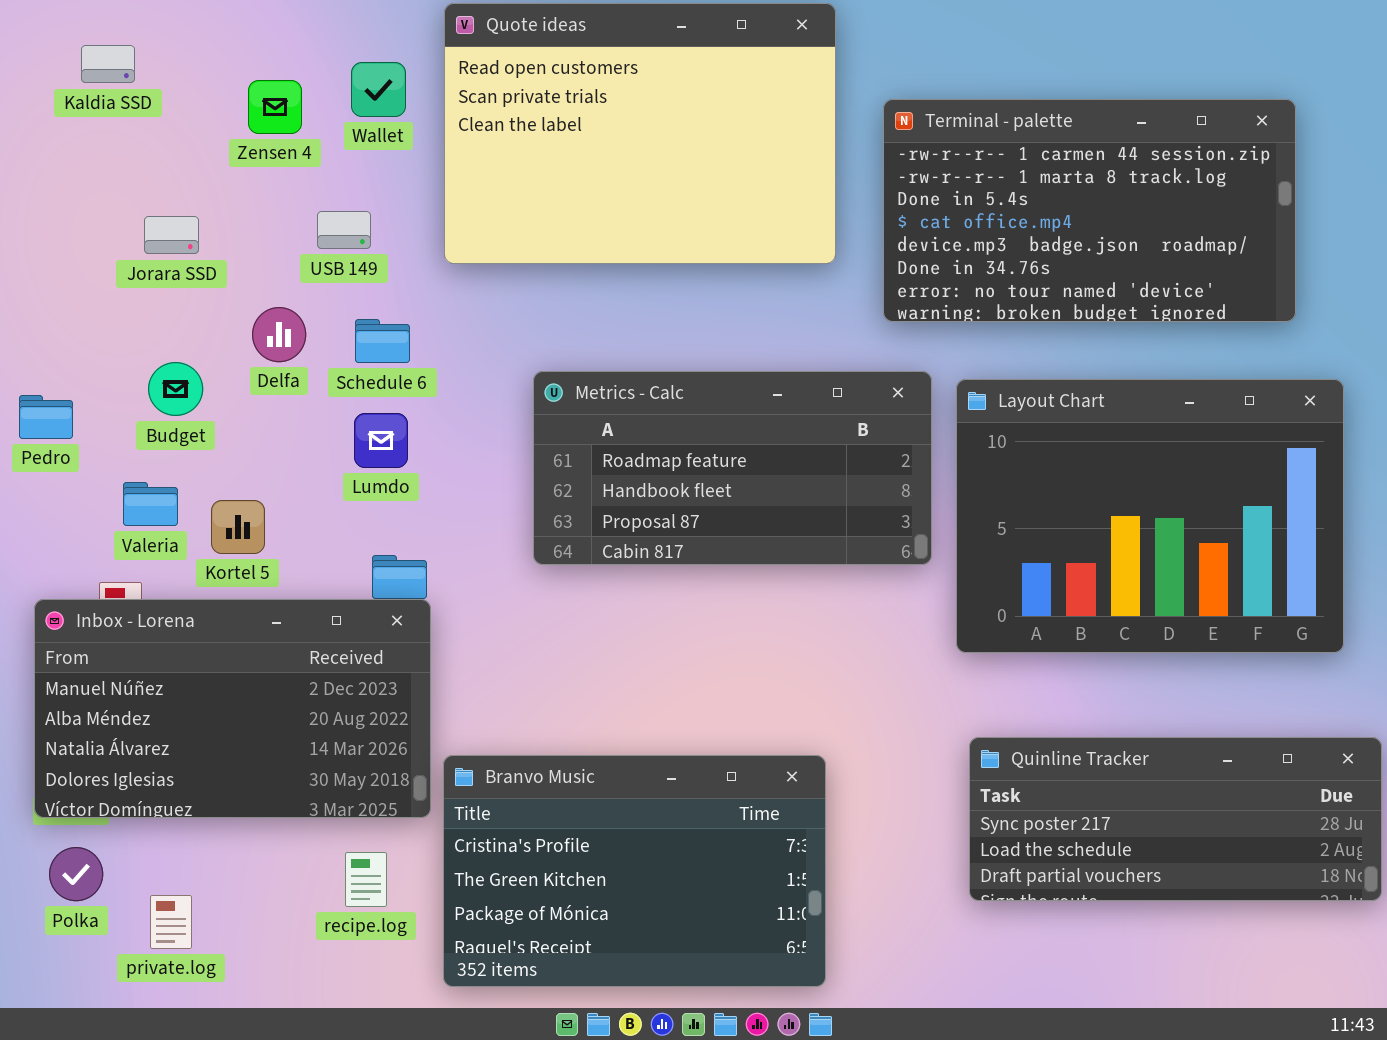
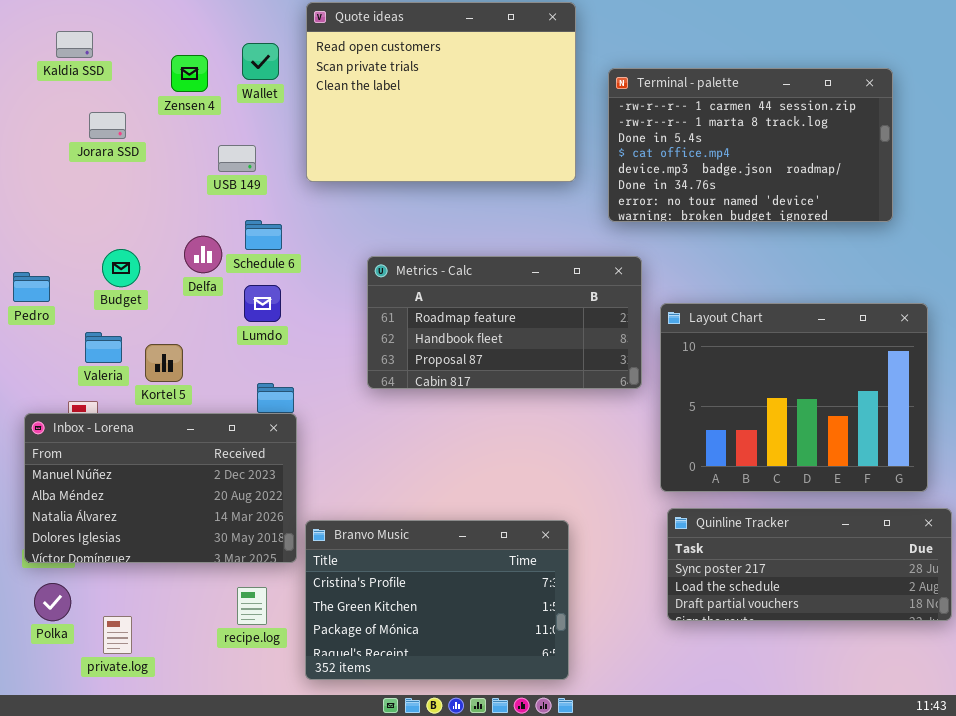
Jorara SSD: [144,216,199,254] -> [89,112,126,139], moved
Delfa: [252,307,306,362] -> [184,236,222,273], moved
Layout Chart: [956,379,1344,653] -> [660,303,928,492], moved

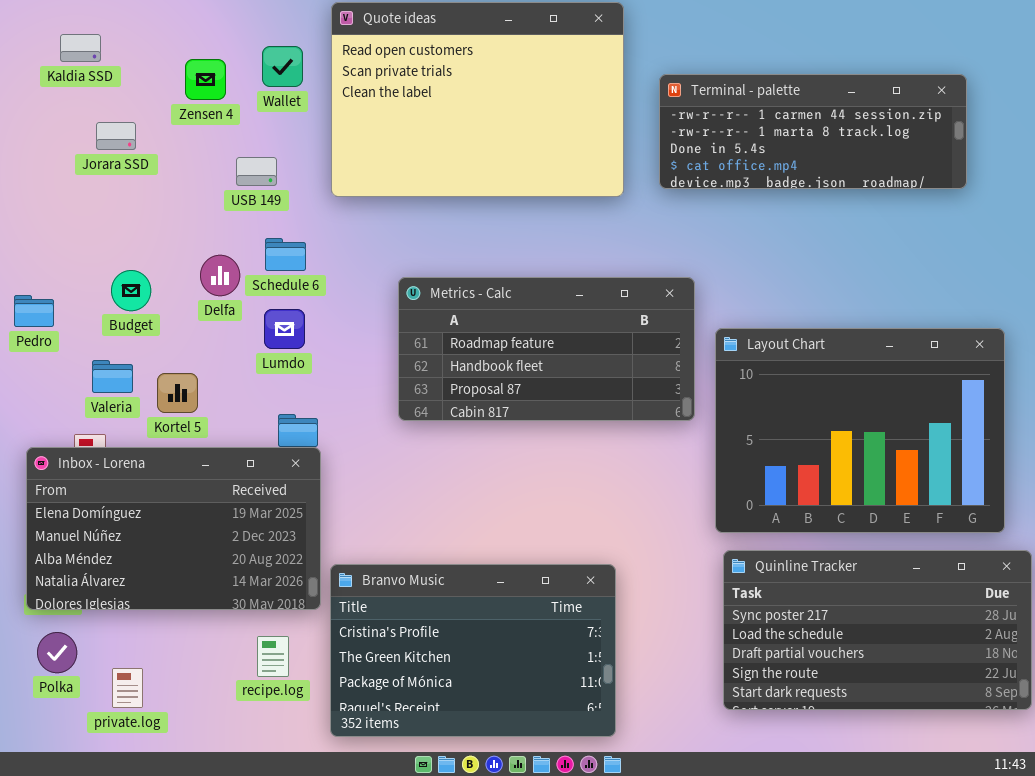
Terminal - palette: [608,68,893,222] -> [659,74,967,189], resized
Inbox - Lorena: [24,413,297,563] -> [26,447,321,610], scrolled up 1 row
Quinline Tracker: [667,508,952,621] -> [723,550,1032,710], resized

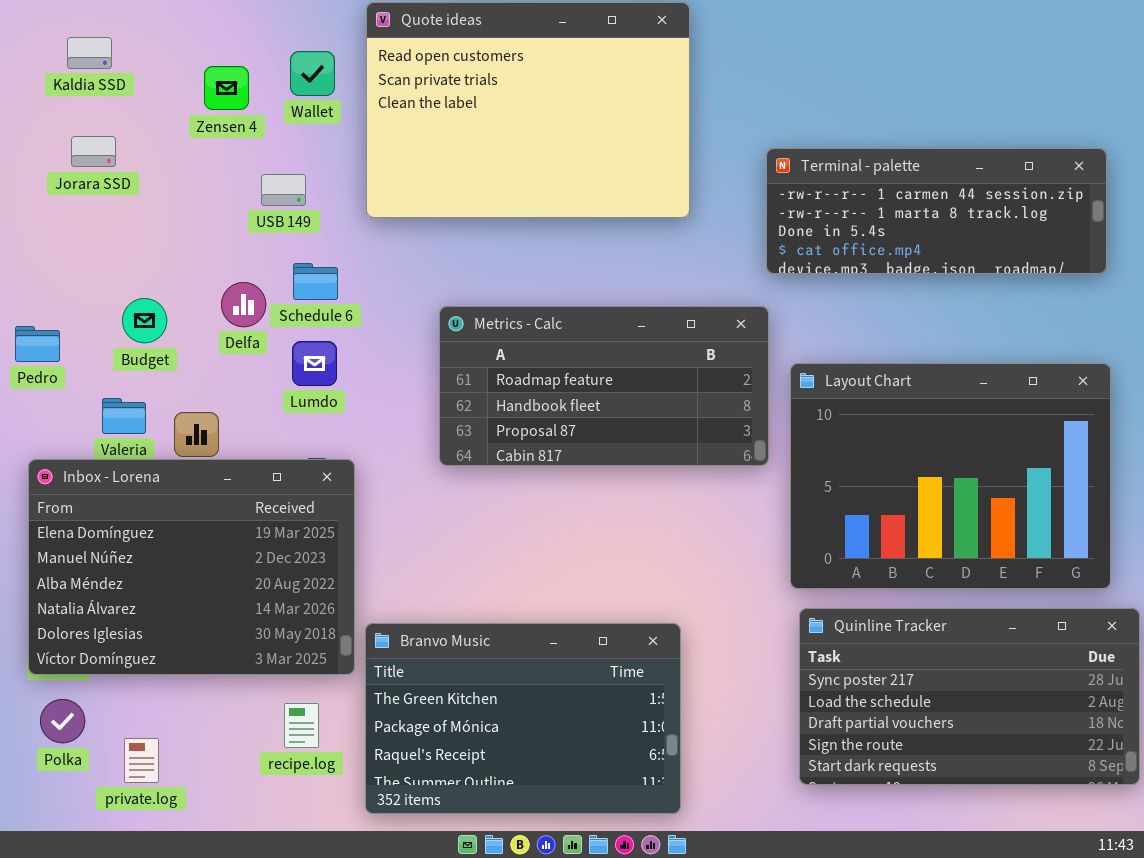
Terminal - palette: [659,74,967,189] -> [766,148,1107,274], moved
Jorara SSD: [96,122,136,150] -> [71,136,116,167], moved
Inbox - Lorena: [26,447,321,610] -> [28,459,355,675], resized
Branvo Music: [330,564,616,737] -> [365,623,681,814], scrolled down 1 row

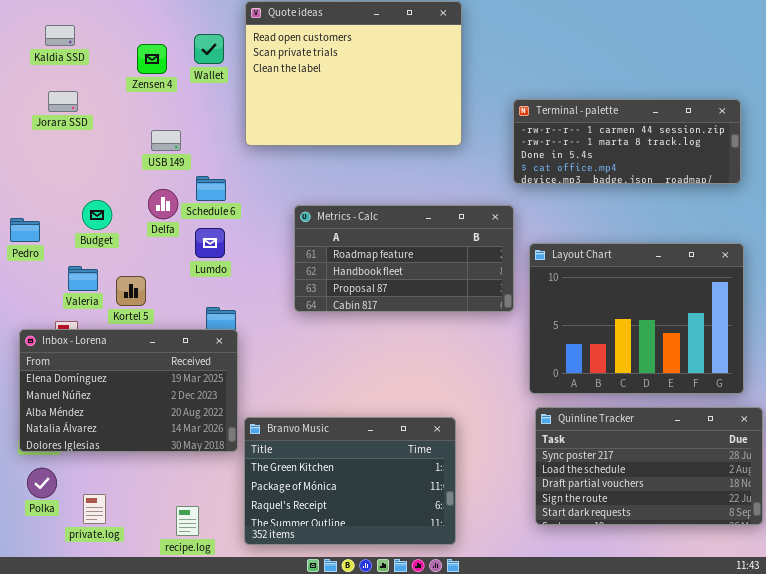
USB 149: [261,174,306,206] -> [151,130,181,151], moved
Inbox - Lorena: [28,459,355,675] -> [19,329,238,452], resized
recipe.log: [284,703,319,748] -> [176,506,199,536], moved

